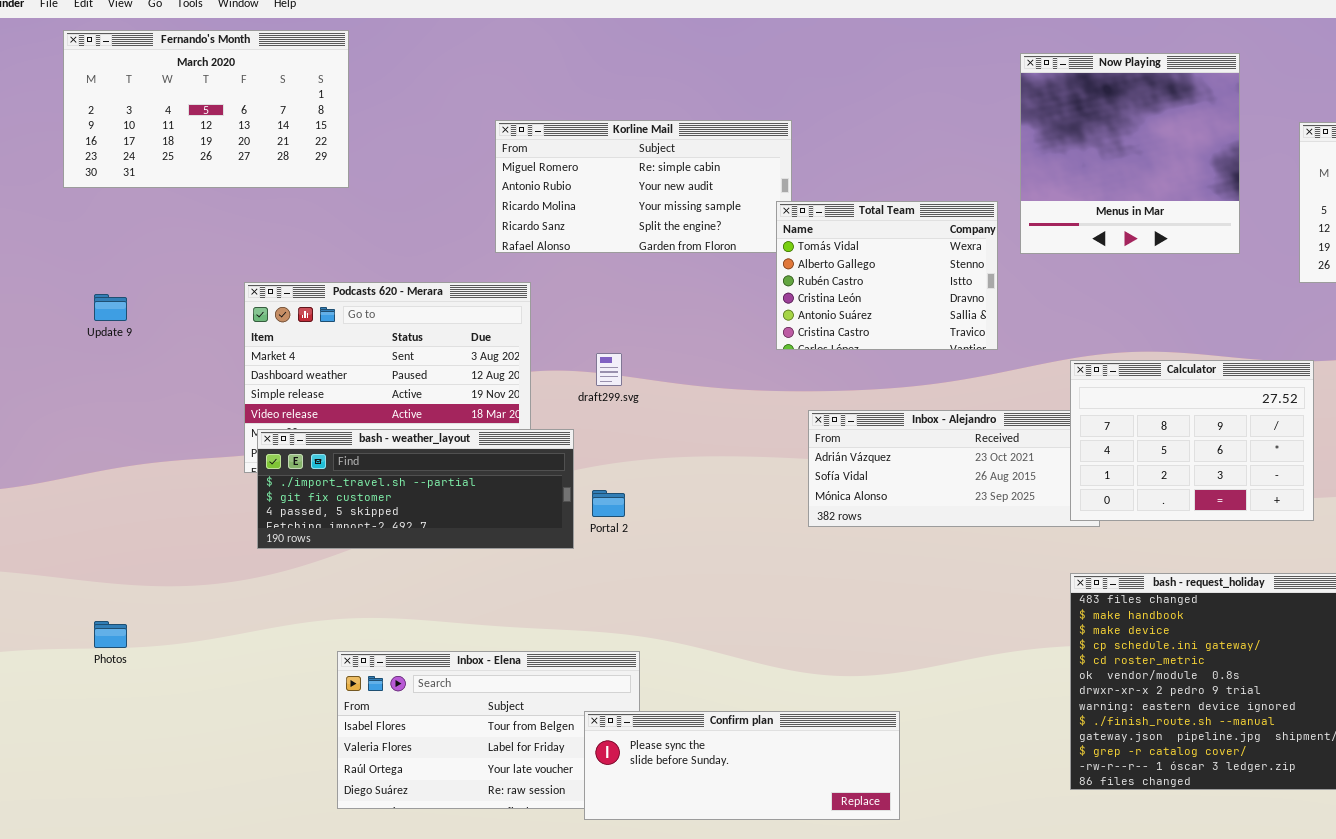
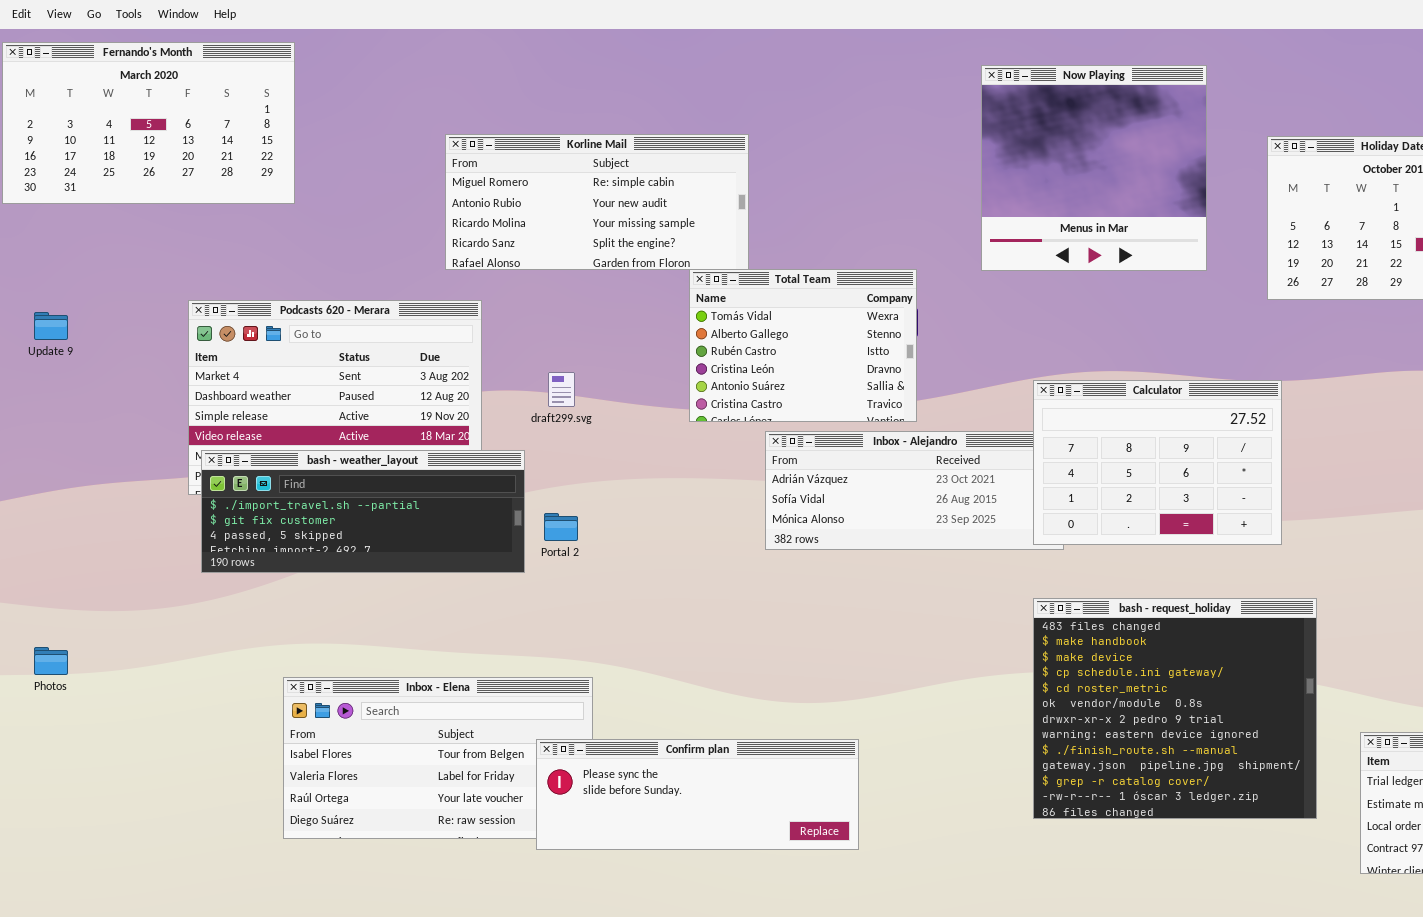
Total Team: [776,201,998,350] -> [689,269,917,422], moved

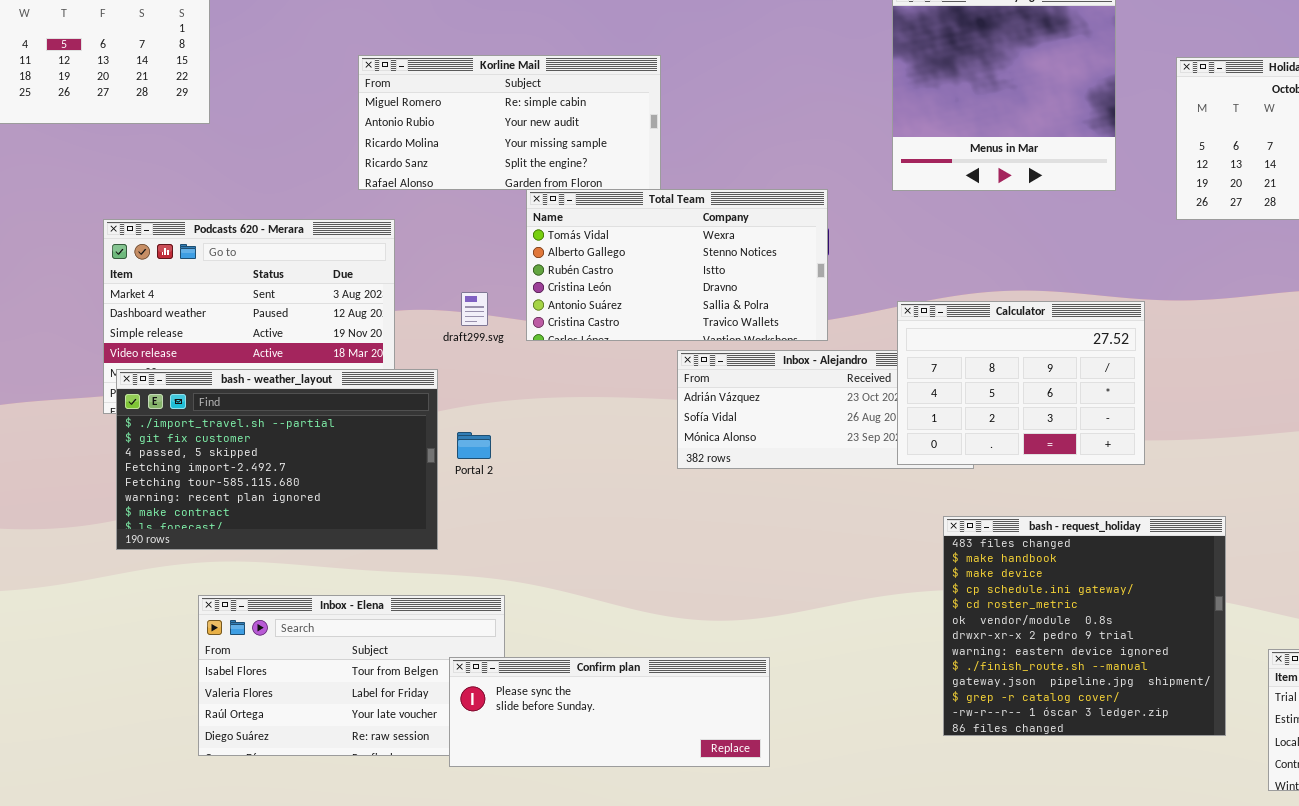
Total Team: [689,269,917,422] -> [526,189,828,341], resized
Calculator: [1033,380,1282,545] -> [897,301,1145,465], moved
bash - weather_layout: [201,450,525,573] -> [116,369,438,550], resized

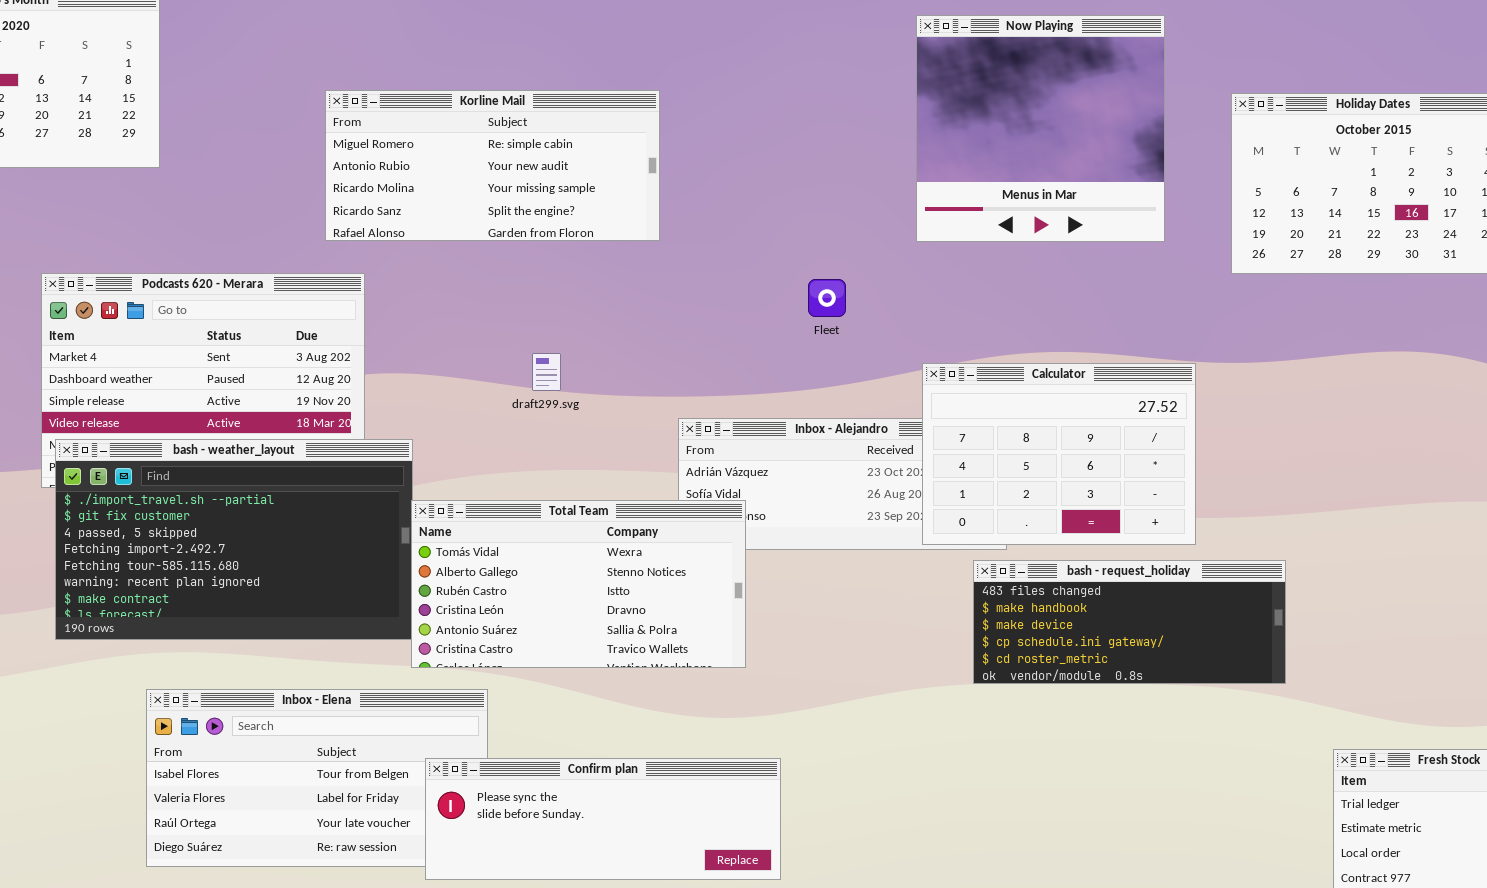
Total Team: [526,189,828,341] -> [411,500,746,668], moved
draft299.svg: [461,292,488,326] -> [532,353,561,391], moved
bash - request_holiday: [943,516,1226,736] -> [973,560,1286,684], moved, resized

